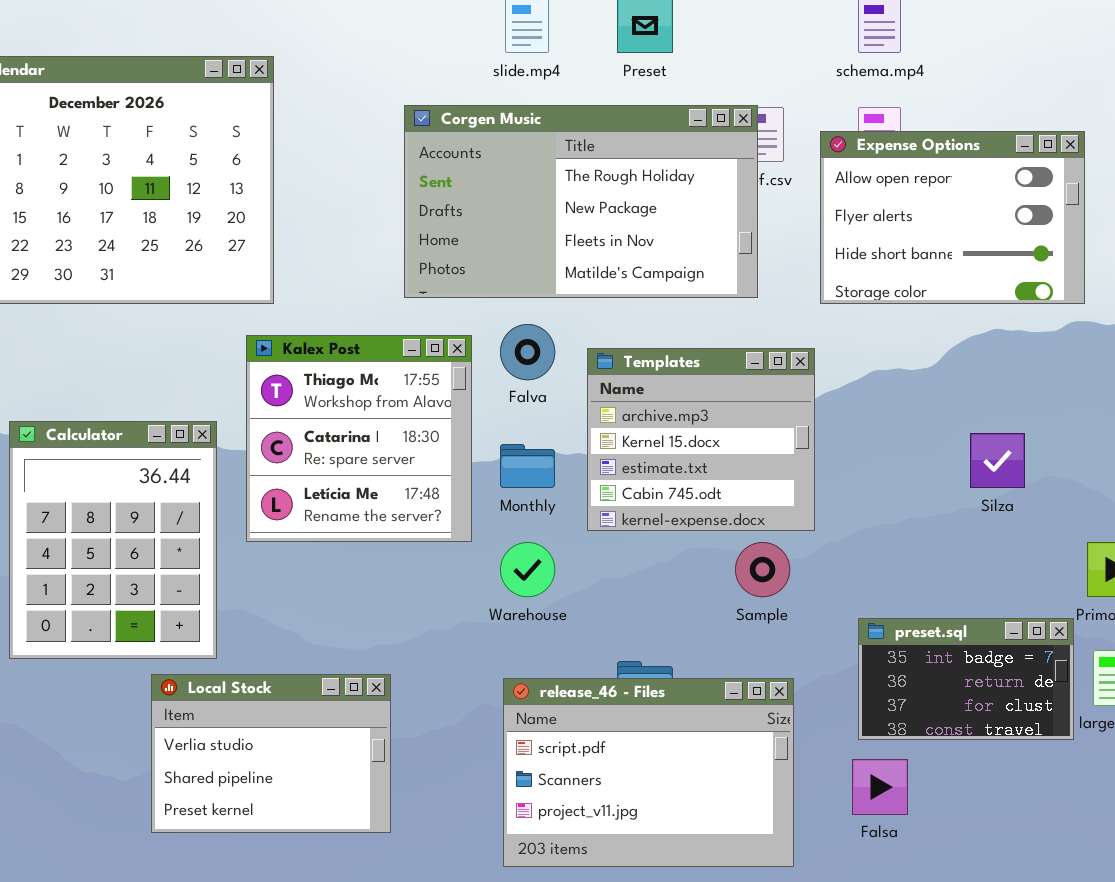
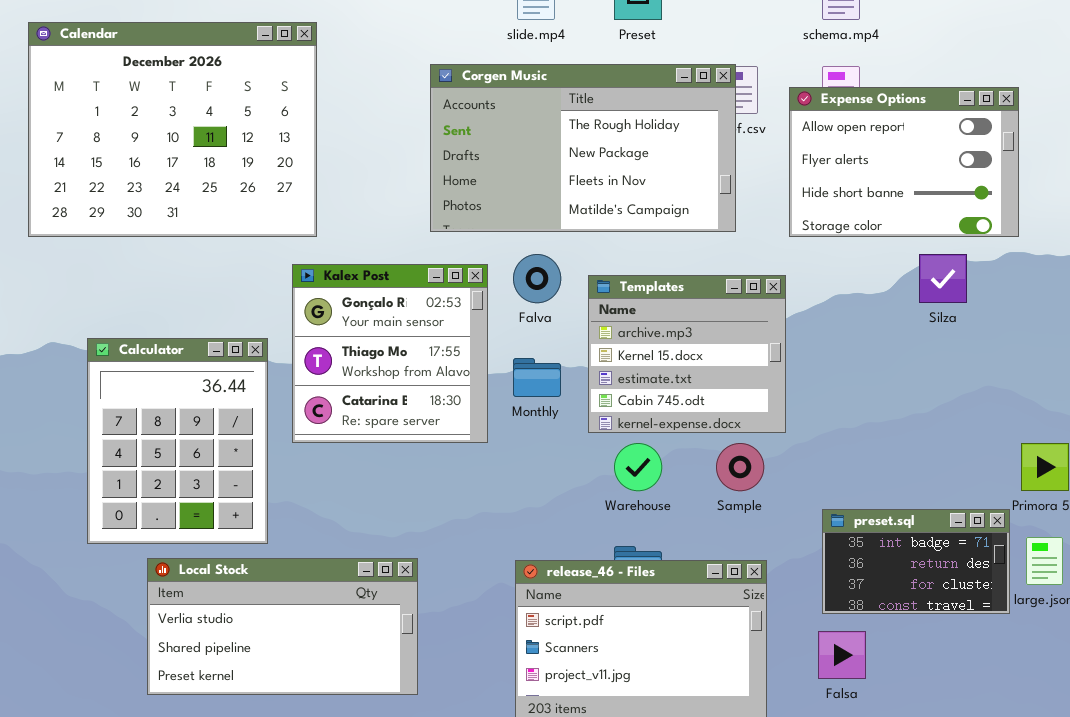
Kalex Post: [246,335,472,542] -> [292,264,488,443], scrolled up 1 row
Silza: [970,433,1025,488] -> [919,254,967,303], moved
Warehouse: [500,542,555,597] -> [614,443,662,491], moved
Local Stock: [151,674,391,833] -> [147,558,418,695], resized

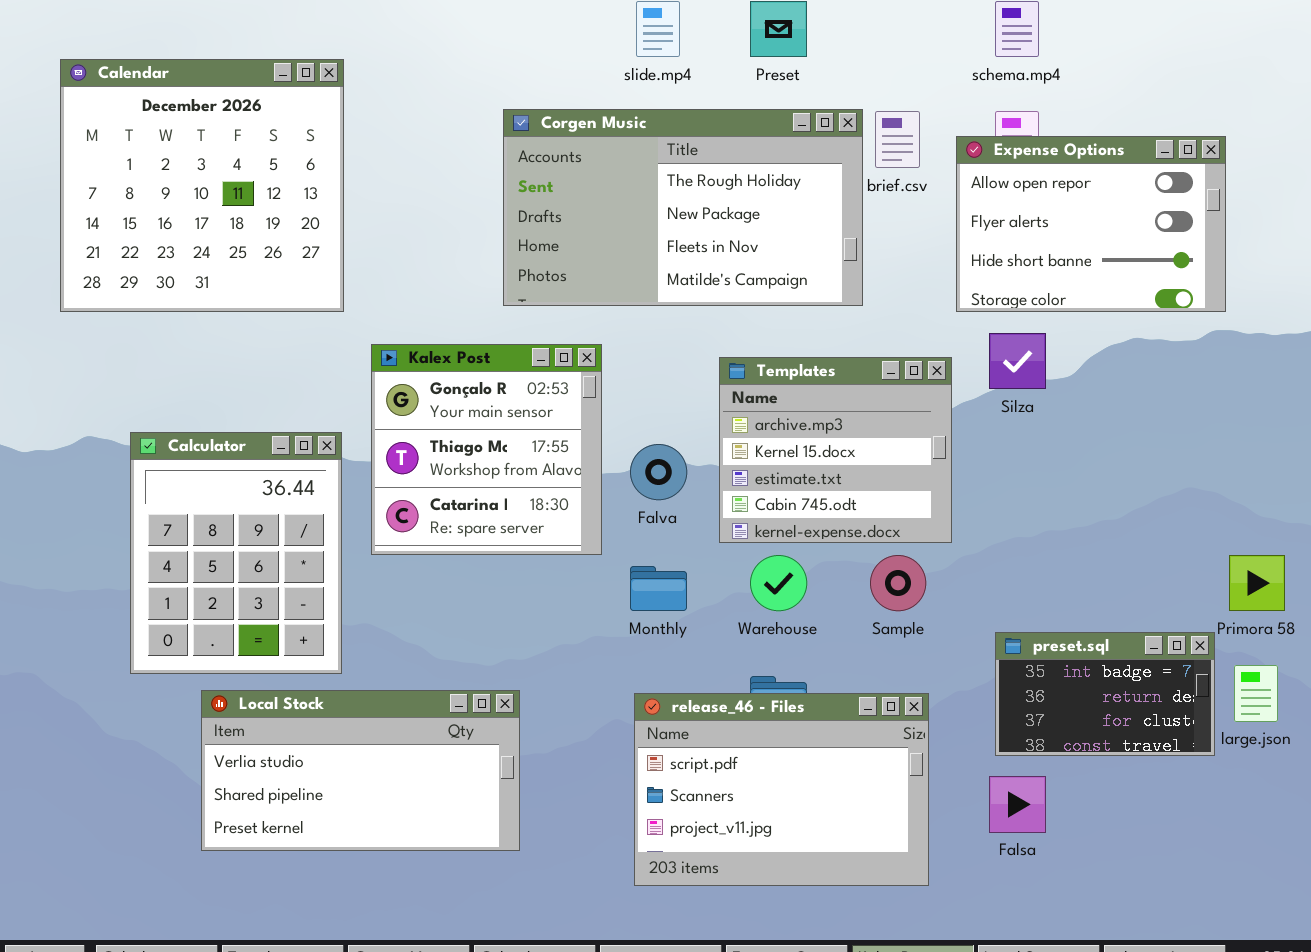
Calendar: [28,22,317,237] -> [60,59,344,312], resized
Corgen Music: [430,64,736,232] -> [503,109,863,306], moved
Falva: [513,254,561,303] -> [630,444,687,500], moved
Silza: [919,254,967,303] -> [989,333,1046,389], moved
Monthly: [513,358,561,397] -> [630,566,687,611], moved

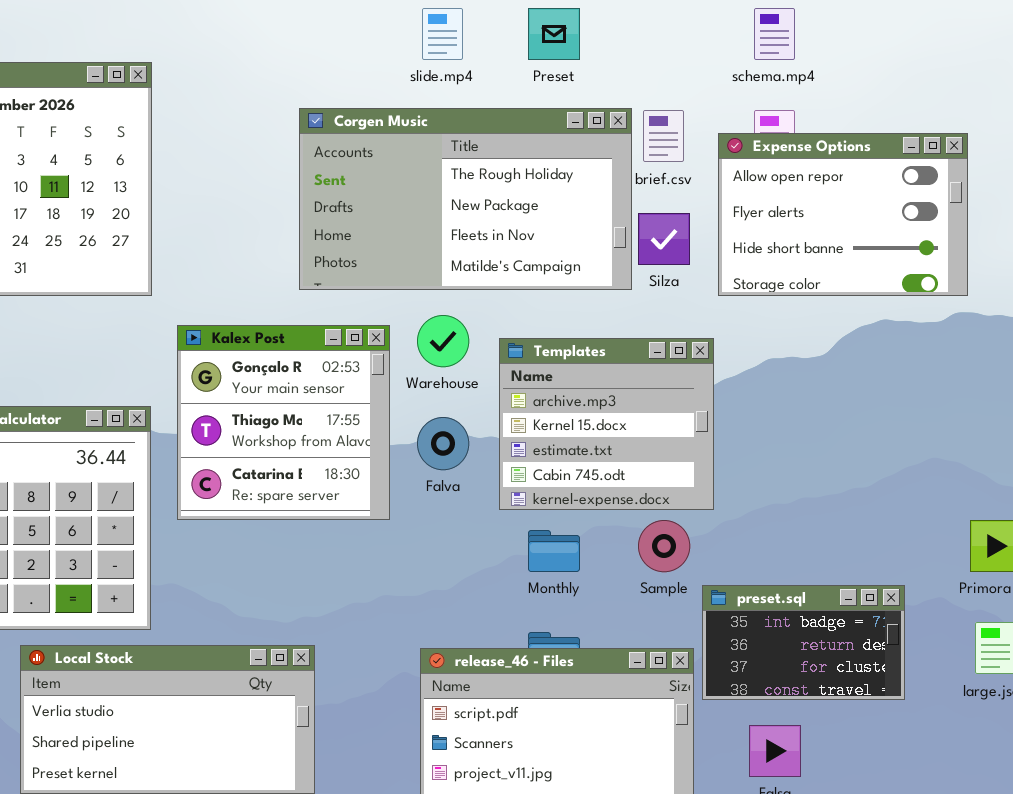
Silza: [989,333,1046,389] -> [638,213,690,265], moved
Warehouse: [750,555,807,611] -> [417,315,469,367], moved
Monthly: [630,566,687,611] -> [528,530,580,572], moved
preset.sql: [995,632,1215,756] -> [702,585,905,700], moved

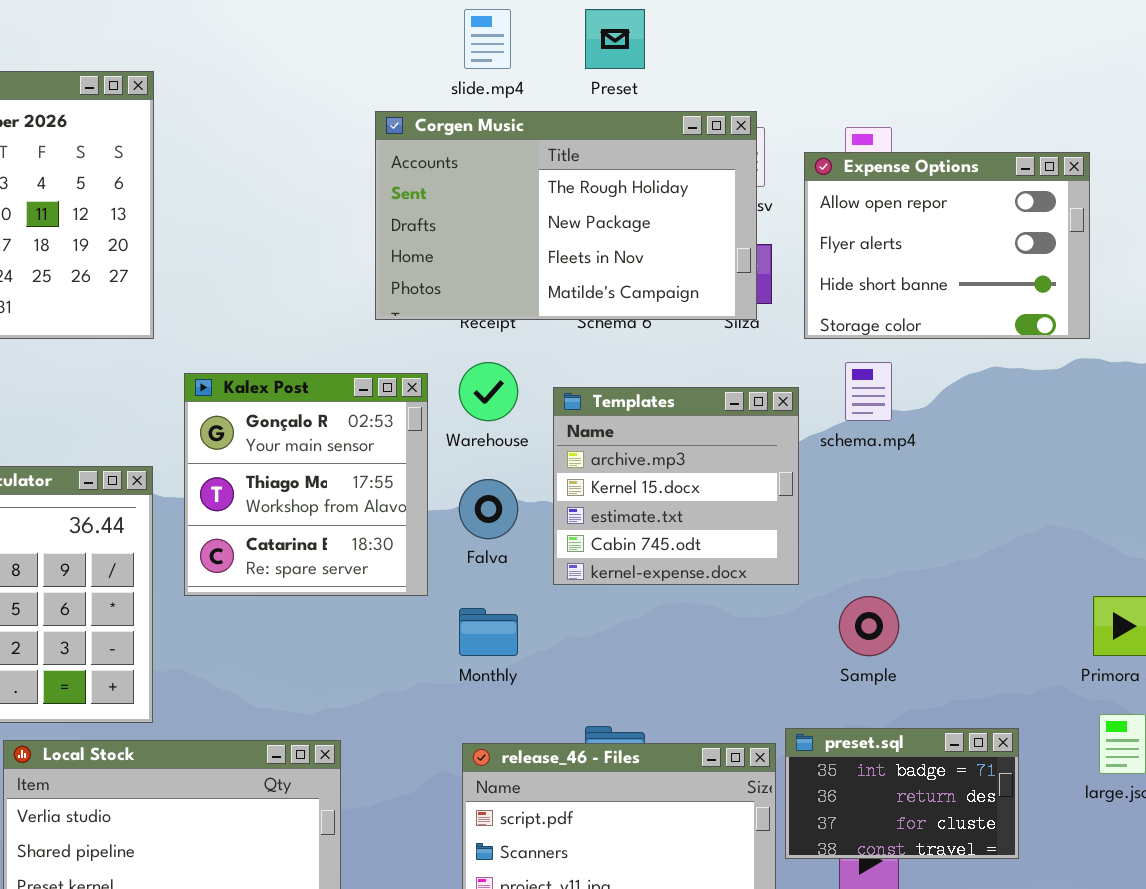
schema.mp4: [754,8,795,60] -> [845,362,892,421], moved
Corgen Music: [299,108,632,290] -> [375,111,757,320], moved
Sample: [638,520,690,572] -> [839,596,899,656], moved
Monthly: [528,530,580,572] -> [459,608,518,656], moved
preset.sql: [702,585,905,700] -> [785,728,1019,859], moved

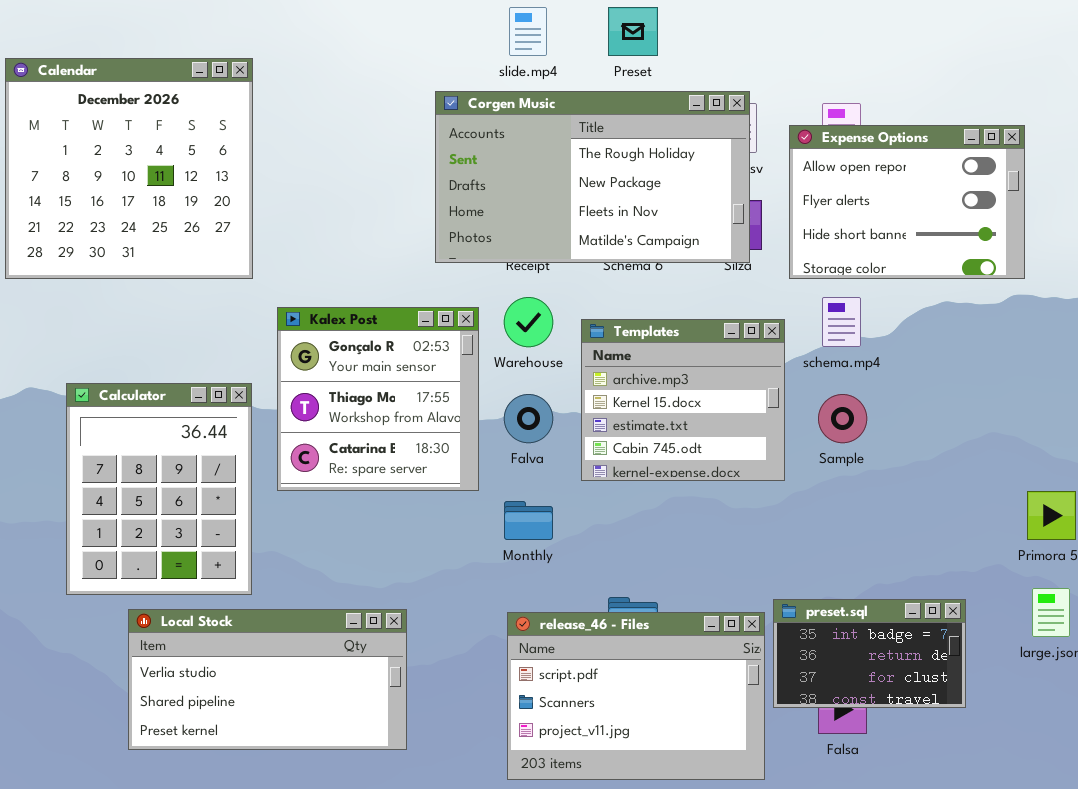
Sample: [839,596,899,656] -> [818,394,867,443], moved

